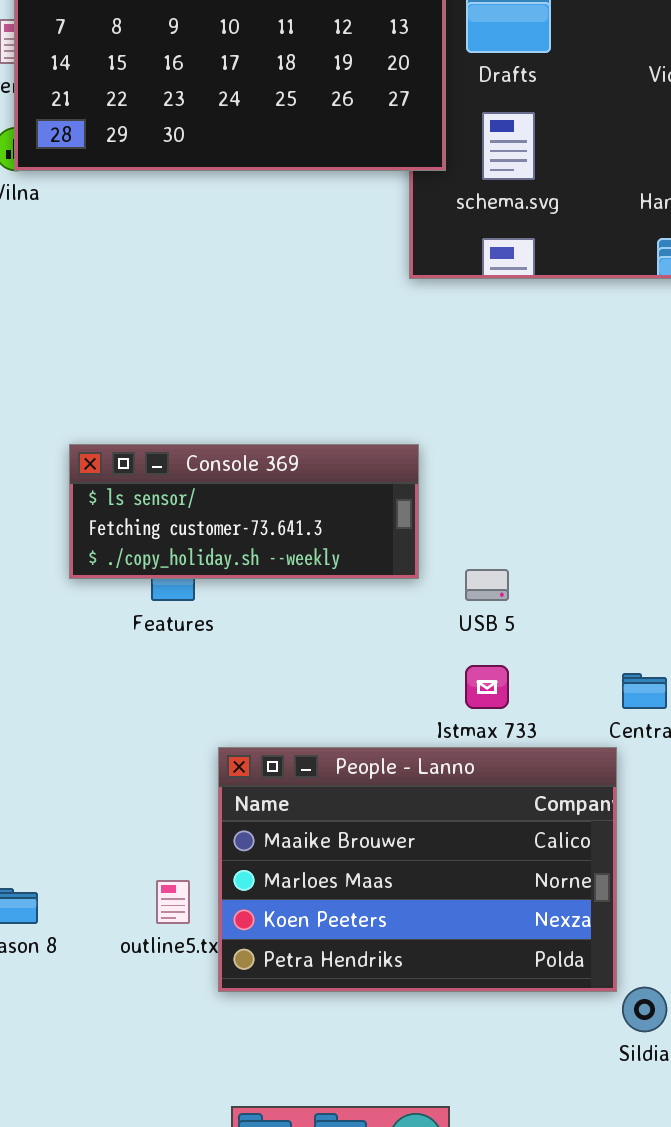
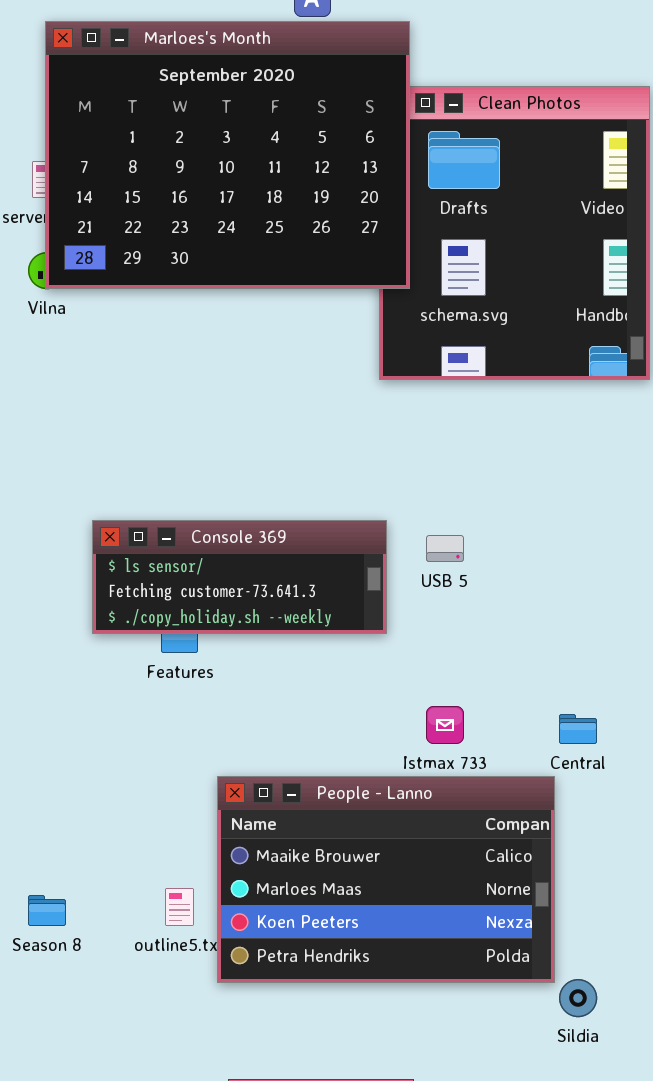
USB 5: [465,569,509,601] -> [426,535,464,562], moved

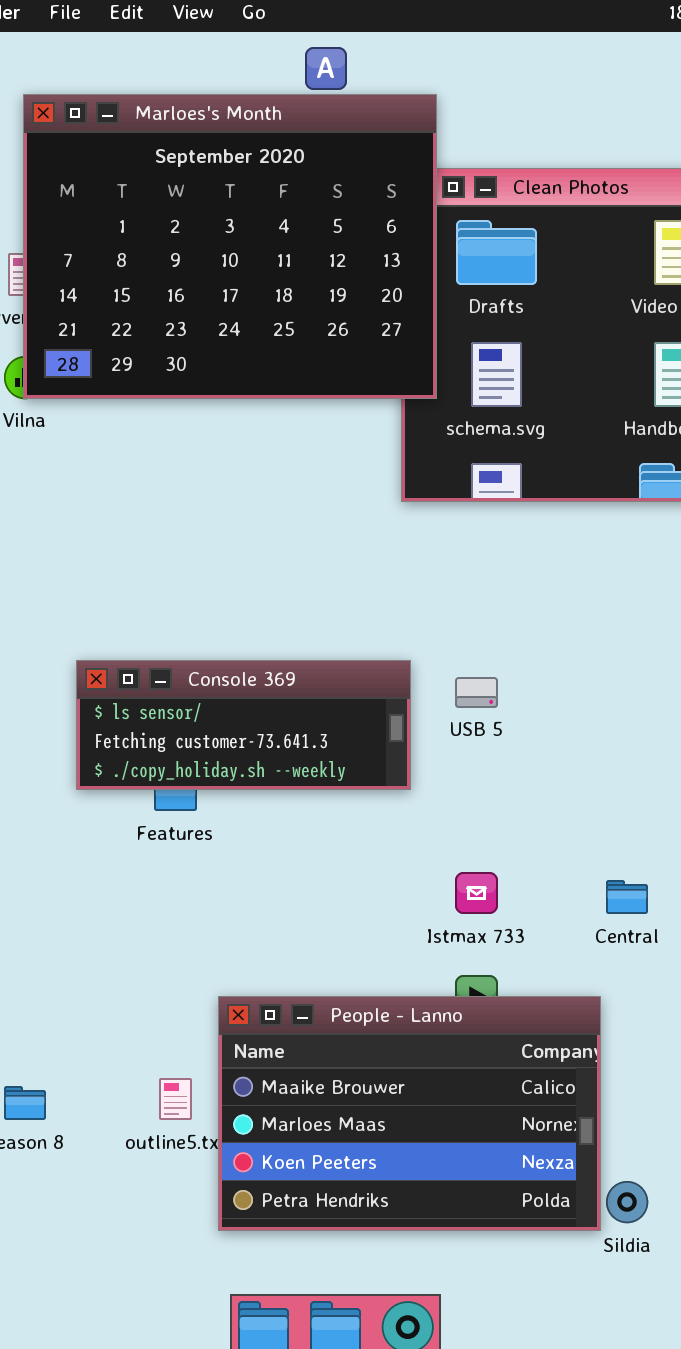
People - Lanno: [217,776,555,983] -> [218,996,601,1231], moved

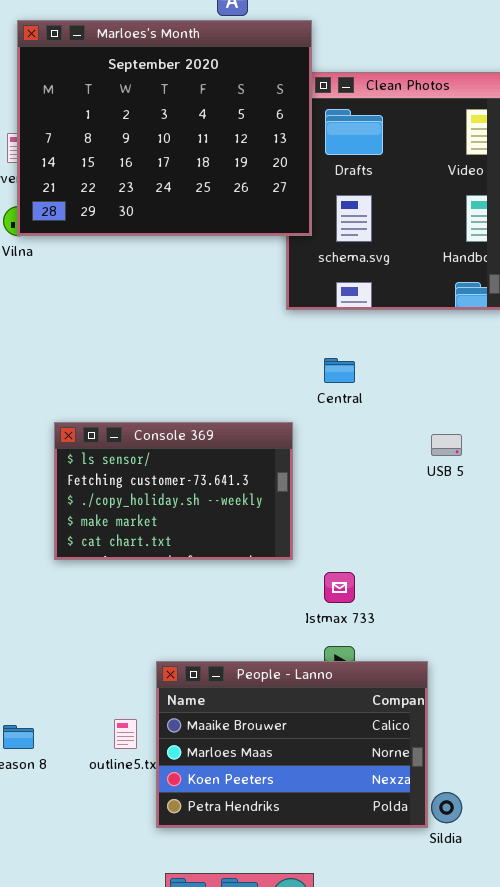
Console 369: [76,660,411,790] -> [54,422,293,560], resized
USB 5: [455,677,498,708] -> [431,434,462,456], moved
Central: [606,880,648,914] -> [324,358,355,383], moved

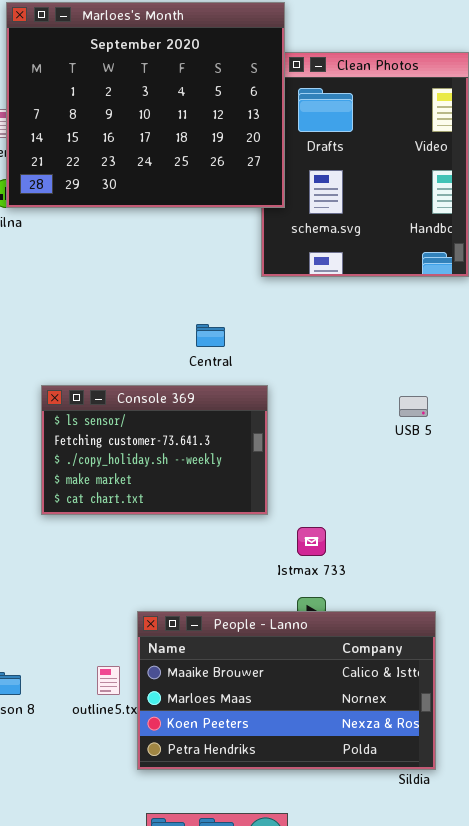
Central: [324,358,355,383] -> [196,324,225,347], moved
People - Lanno: [156,661,428,828] -> [137,611,436,770], resized

